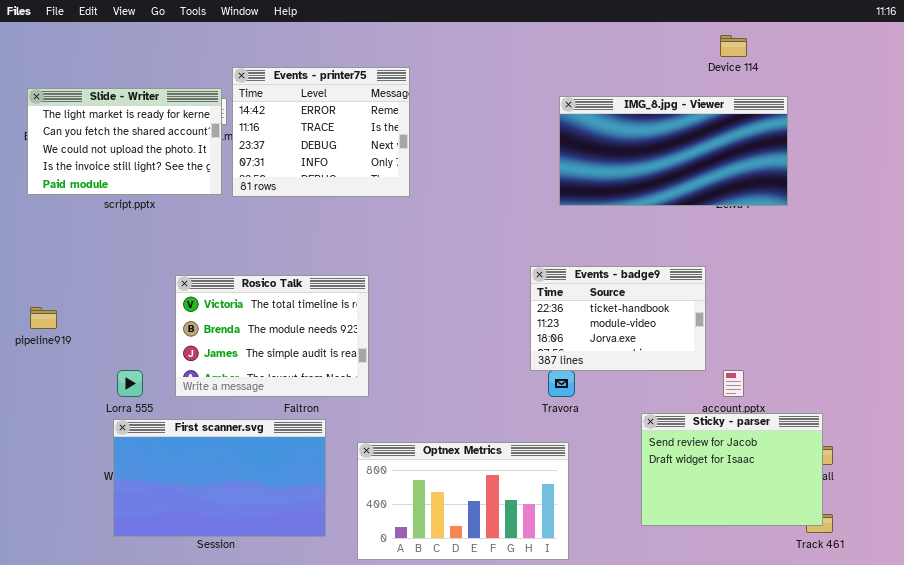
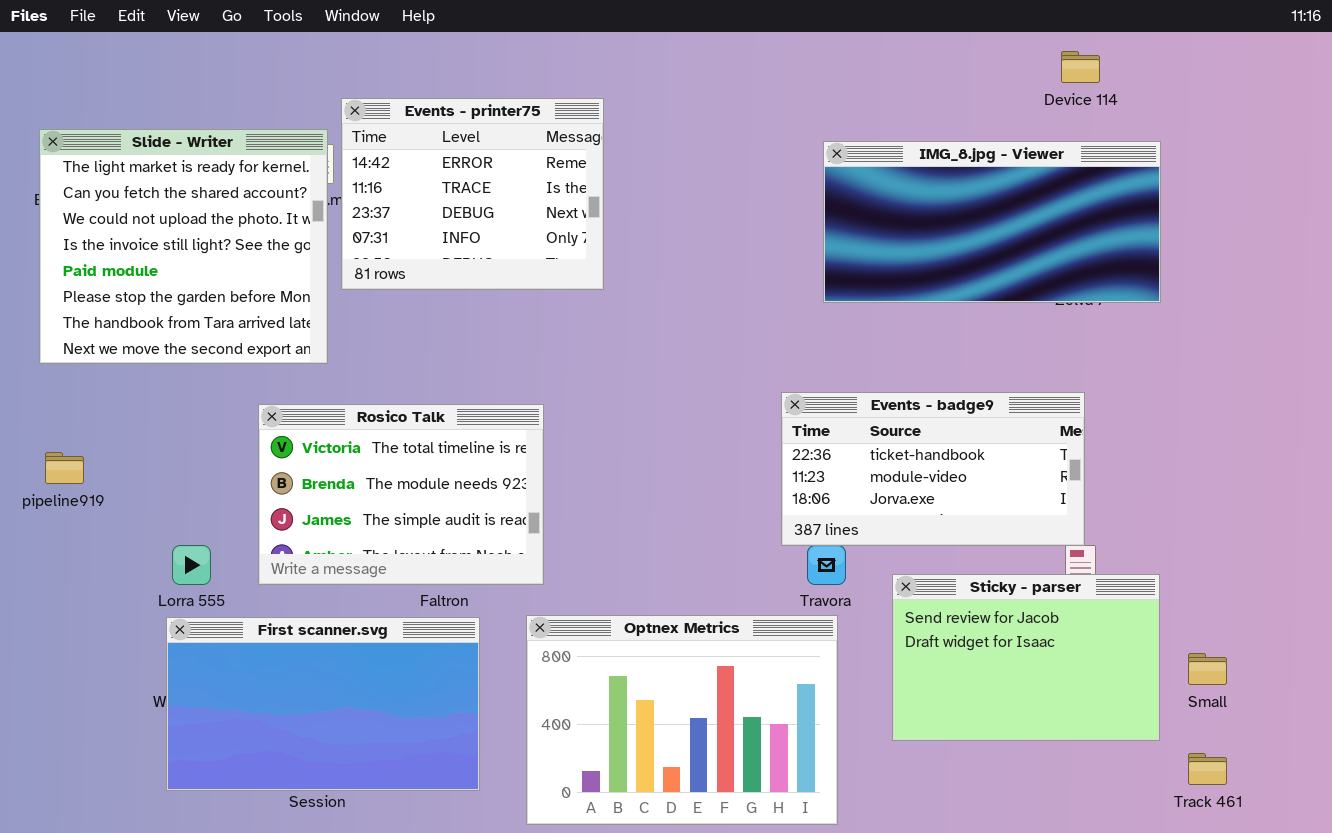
Slide - Writer: [27,88,222,195] -> [39,129,328,364], resized
Events - badge9: [530,266,706,371] -> [781,392,1085,546], resized
Sticky - parser: [641,413,823,526] -> [892,574,1160,741], moved
Optnex Metrics: [357,442,569,560] -> [526,615,838,825], resized

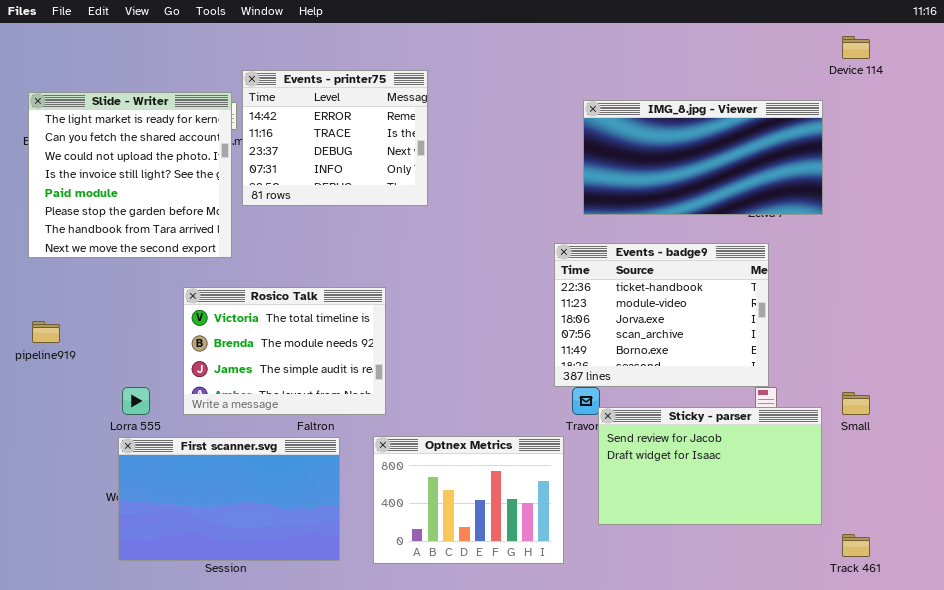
Device 114: [1061,51,1100,83] -> [842,36,870,59], moved
Events - badge9: [781,392,1085,546] -> [554,243,769,387], resized
Sticky - parser: [892,574,1160,741] -> [598,407,822,525], resized
Optnex Metrics: [526,615,838,825] -> [373,436,564,564], resized
Small: [1188,653,1227,685] -> [842,392,870,415], moved

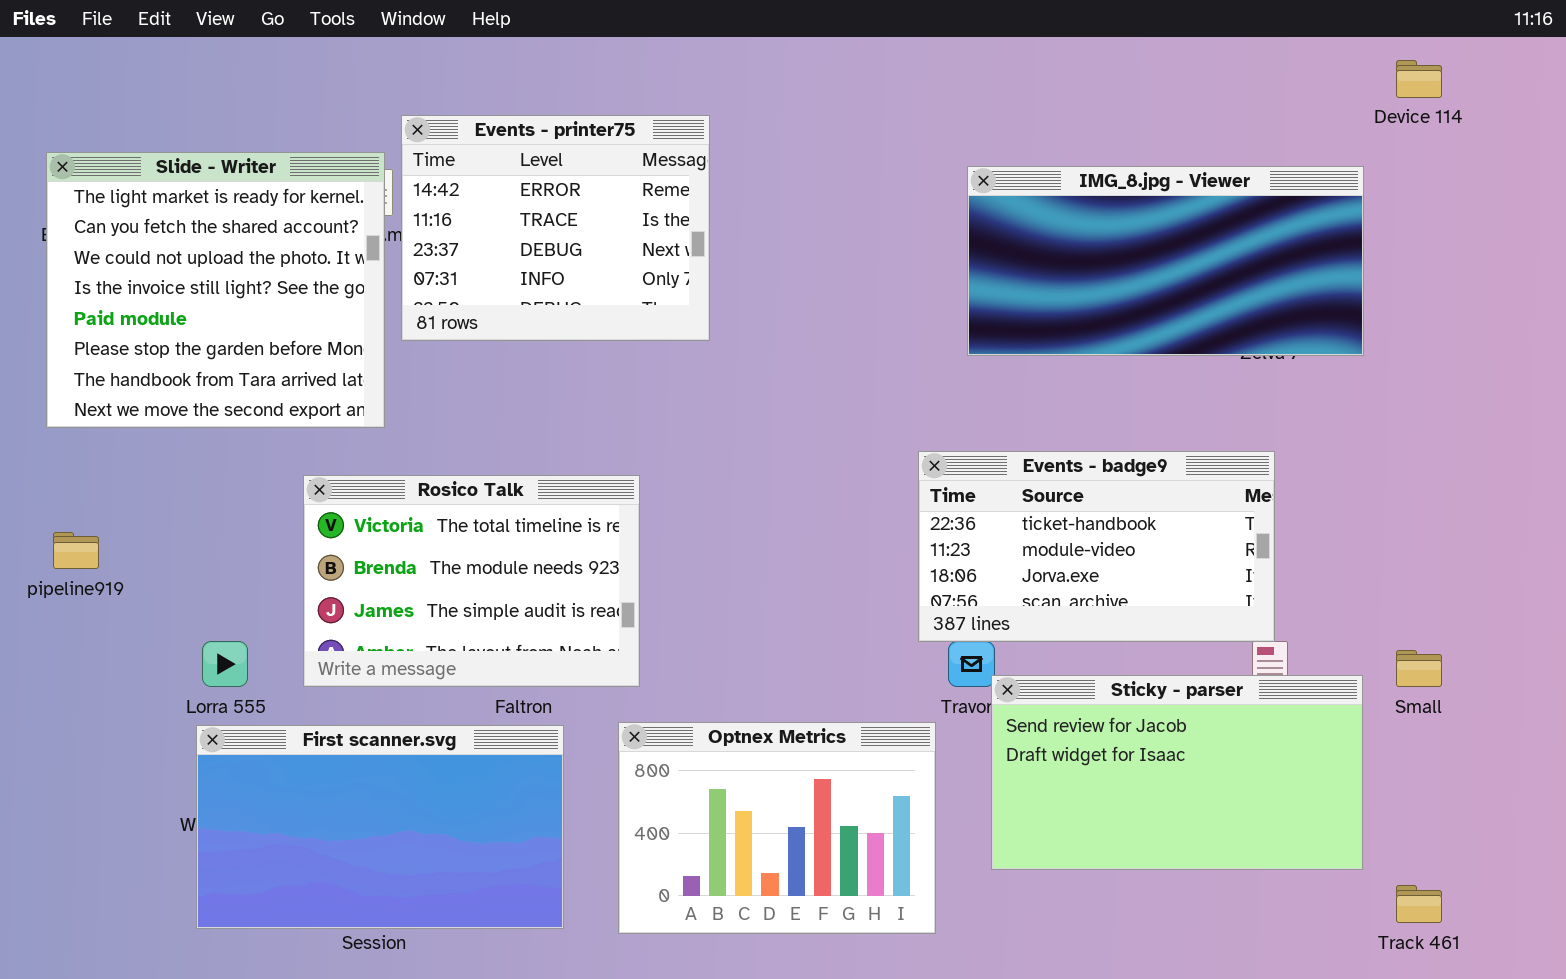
Events - badge9: [554,243,769,387] -> [918,451,1275,642], resized

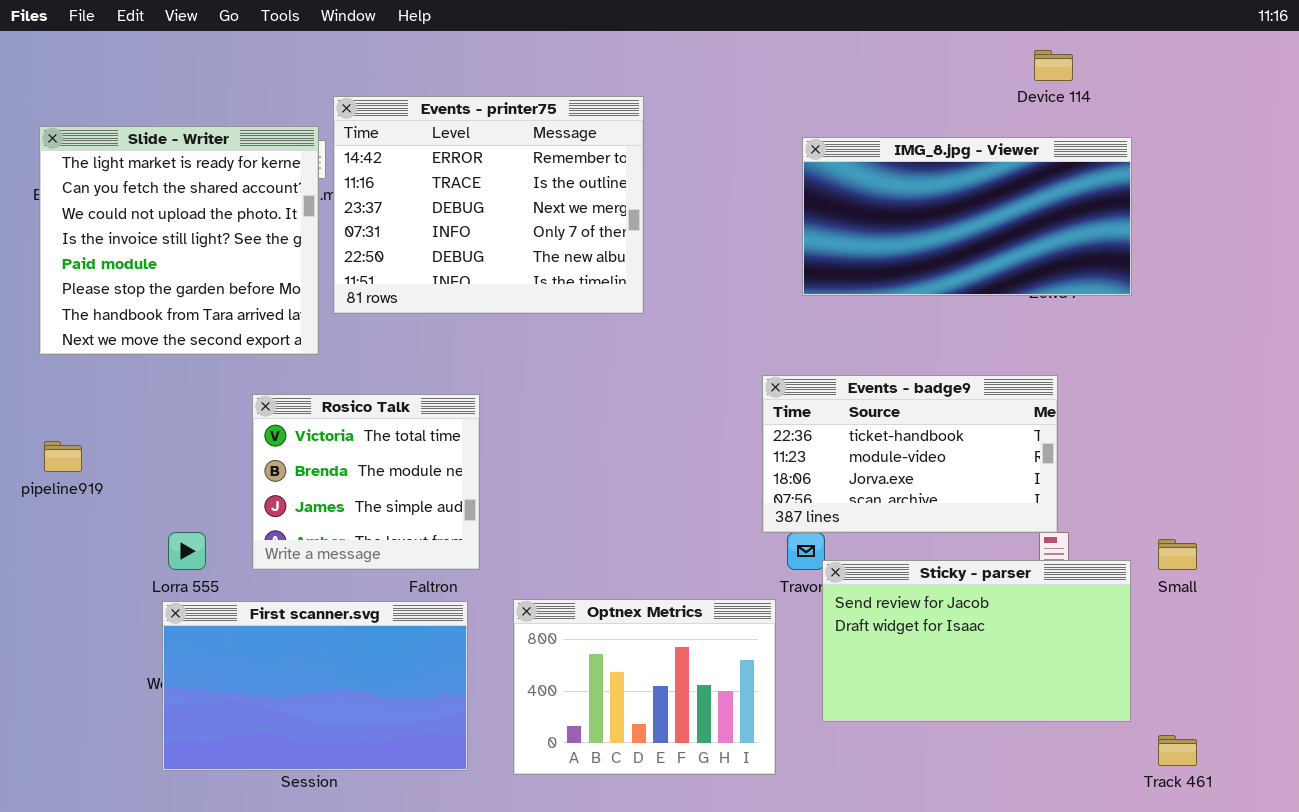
Device 114: [1396,60,1442,98] -> [1034,50,1073,81], moved
Events - printer75: [401,115,710,341] -> [333,96,644,314], resized
Rosico Talk: [303,475,640,687] -> [252,394,480,570], resized

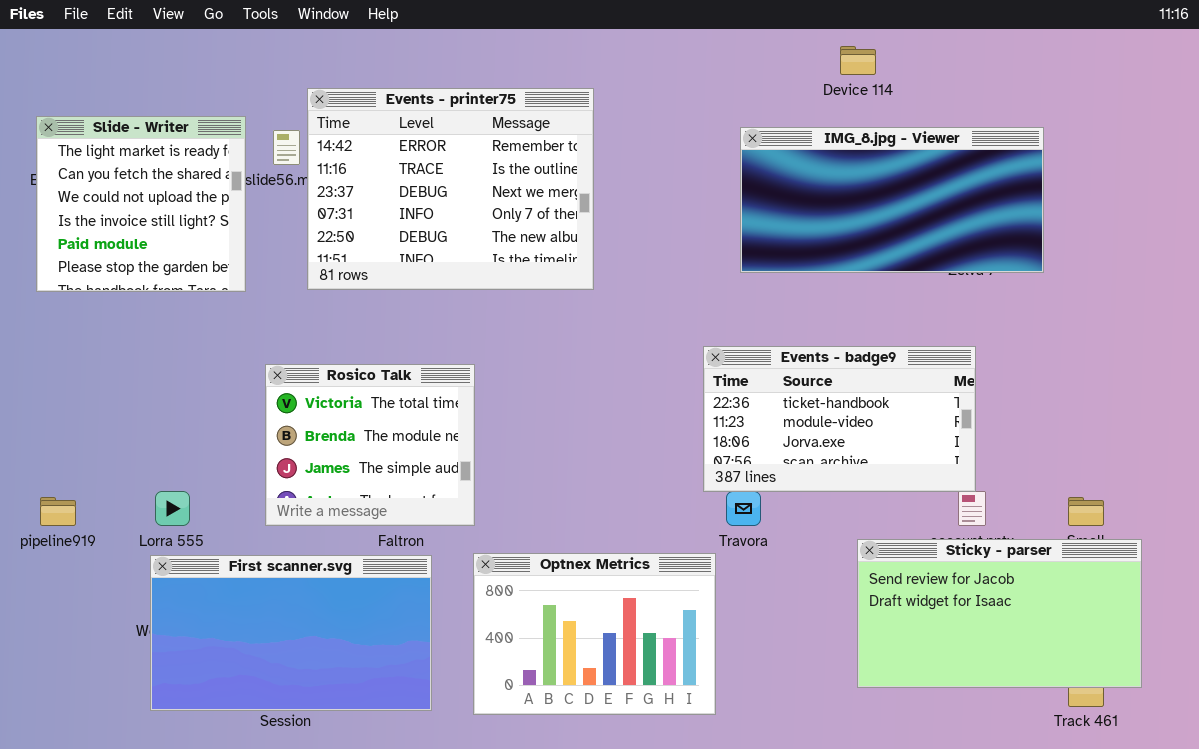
Device 114: [1034,50,1073,81] -> [840,46,876,75], moved
Slide - Writer: [39,126,319,355] -> [36,116,246,292], resized
Rosico Talk: [252,394,480,570] -> [265,364,475,526], moved
pipeline919: [44,441,82,472] -> [40,497,76,526], moved
Sticky - parser: [822,560,1131,722] -> [857,539,1142,688], moved

